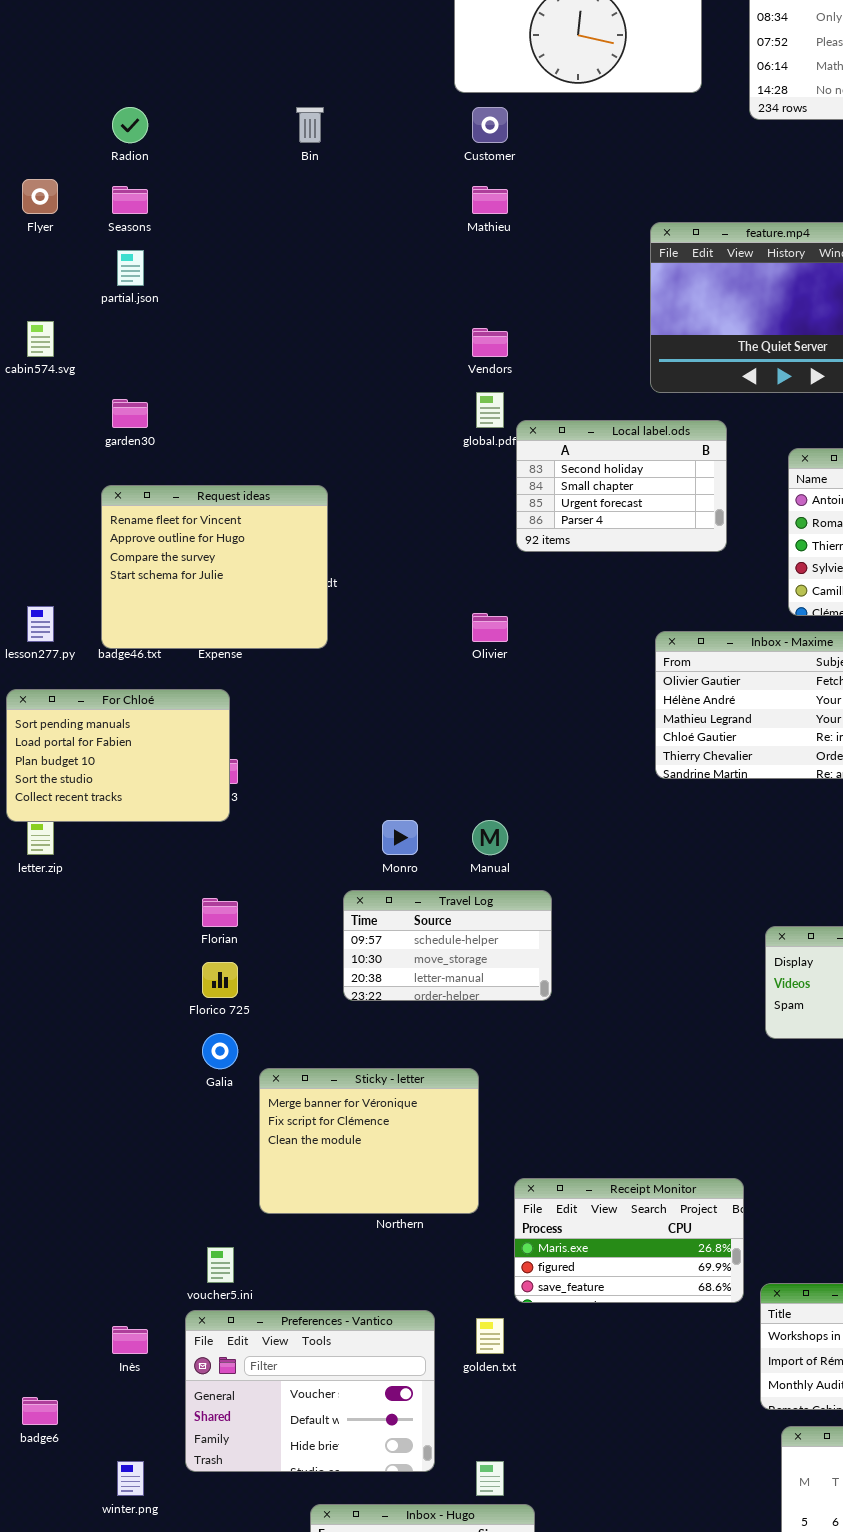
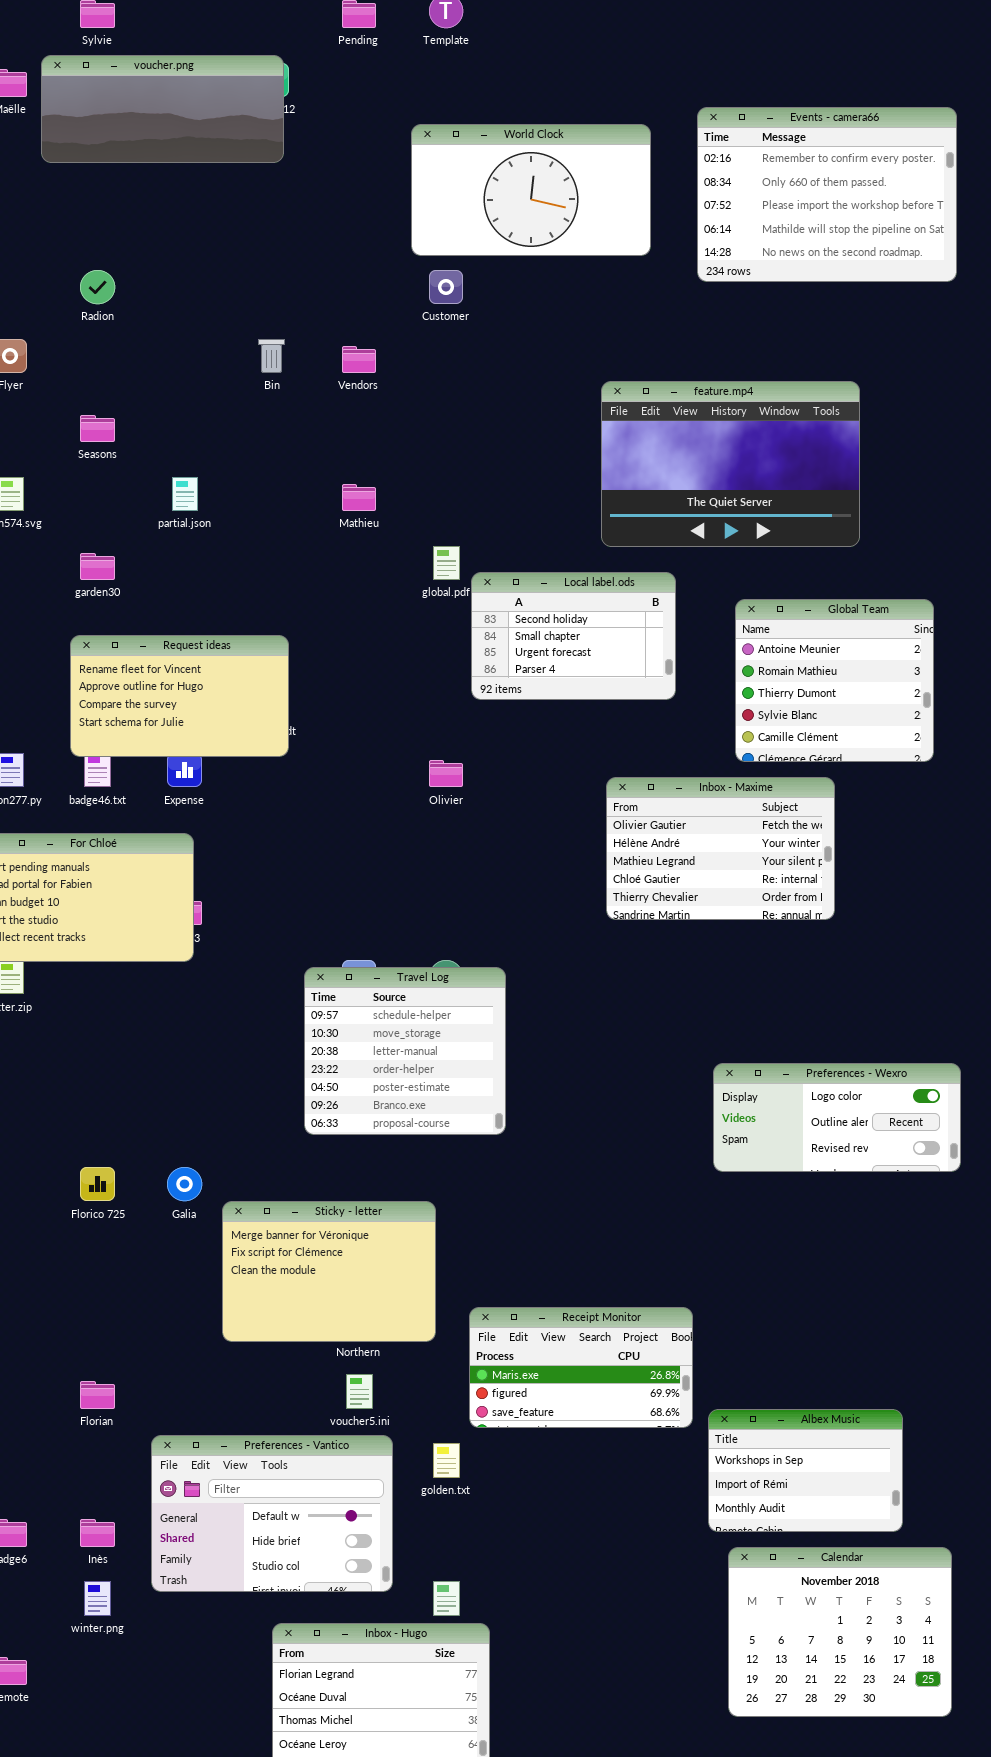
Bin: [296,107,324,143] -> [258,339,285,373], moved
Seasons: [112,186,148,214] -> [80,415,115,442], moved
Mathieu: [472,186,508,214] -> [342,484,376,511], moved
partial.json: [117,250,144,286] -> [172,477,198,511], moved
Vendors: [472,328,508,357] -> [342,346,376,373], moved
Request ideas: [101,485,328,649] -> [70,635,289,757], resized
Travel Log: [343,890,552,1001] -> [304,967,506,1135], resized
Florian: [202,898,238,927] -> [80,1381,115,1409], moved
Florico 725: [202,962,238,998] -> [80,1167,115,1201], moved
voucher5.ini: [207,1247,234,1283] -> [346,1374,373,1409], moved
Preferences - Vantico: [185,1310,435,1472] -> [151,1435,393,1592], scrolled down 1 row
Inès: [112,1326,148,1354] -> [80,1519,115,1547], moved

